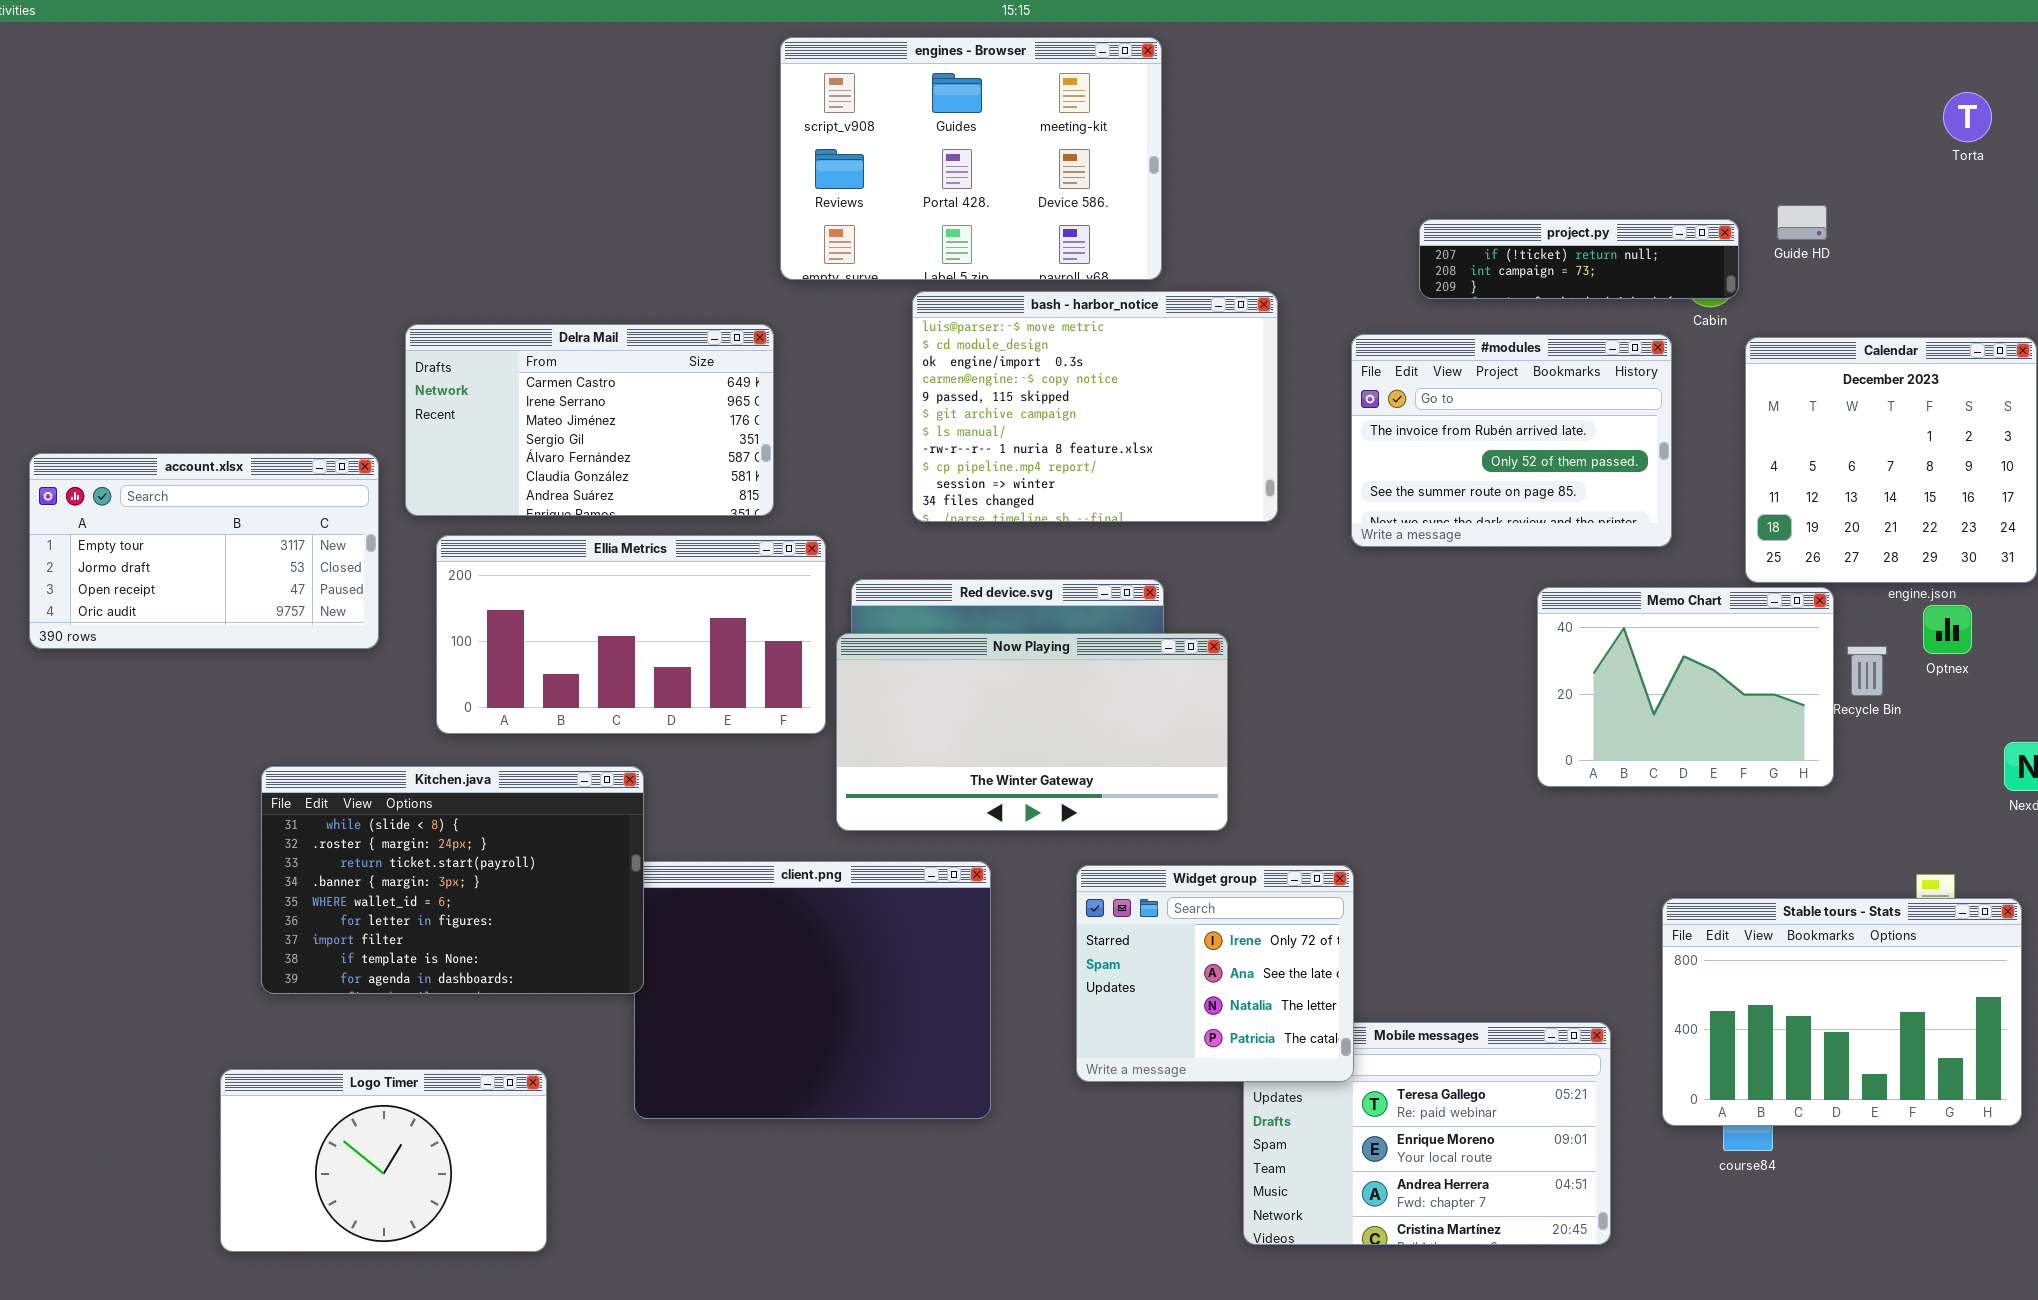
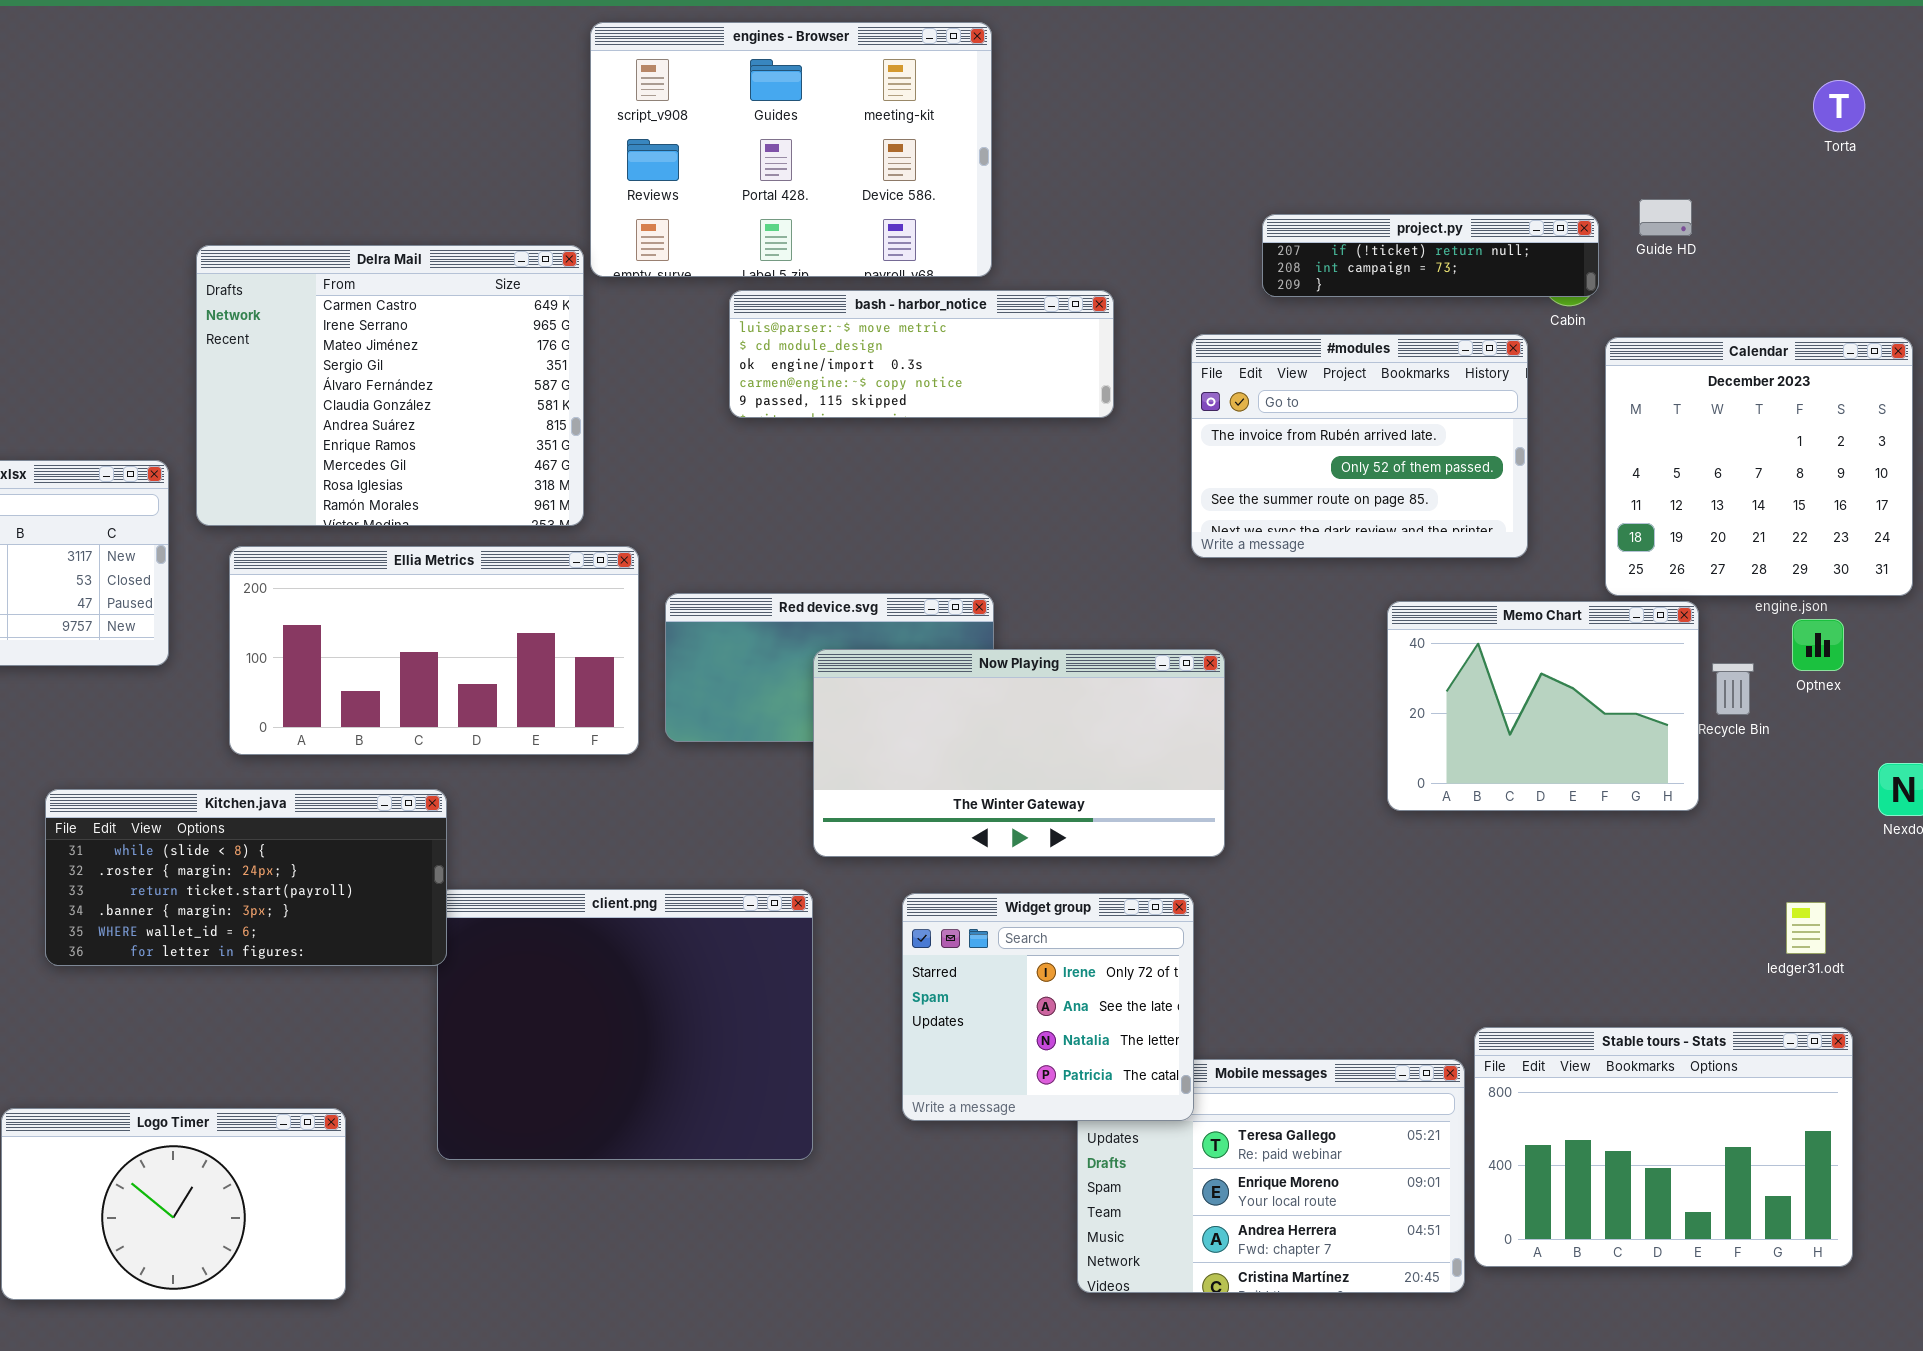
bash - harbor_notice: [912,291,1278,522] -> [729,290,1114,418], resized
Delra Mail: [405,324,774,516] -> [196,245,584,526], resized
Now Playing: [836,633,1228,831] -> [813,649,1225,857], moved
Kitchen.java: [261,766,644,994] -> [45,789,447,966], resized
Stable tours - Stats: [1662,898,2022,1126] -> [1474,1027,1853,1267], moved

